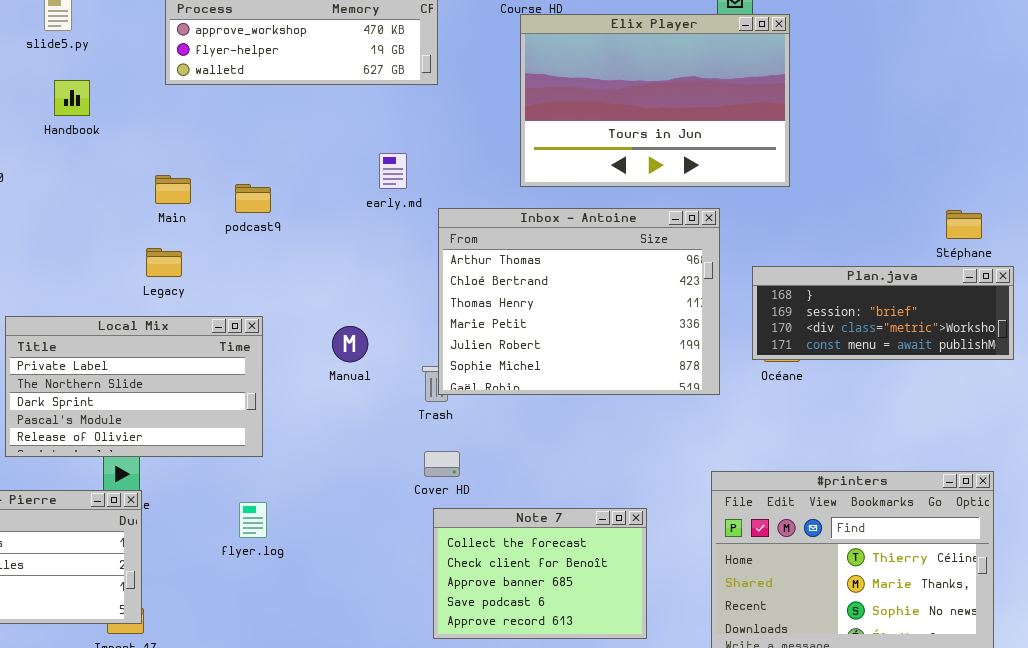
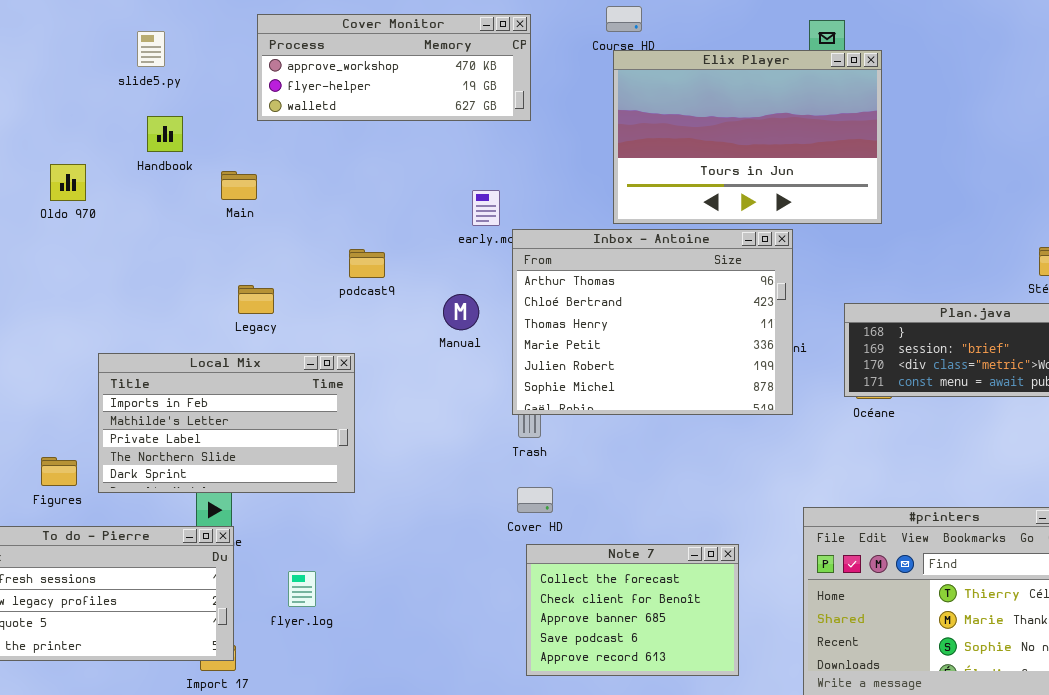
Main: [155,175,191,204] -> [221,171,257,200], moved
podcast9: [235,184,271,213] -> [349,249,385,278], moved
Inbox - Antoine: [438,208,720,395] -> [512,229,793,415], moved
Local Mix: [5,316,263,457] -> [98,353,355,493], scrolled up 2 rows
Manual: [332,326,368,362] -> [443,294,479,330], moved
flyer.log: [239,502,267,538] -> [288,571,316,607], moved

